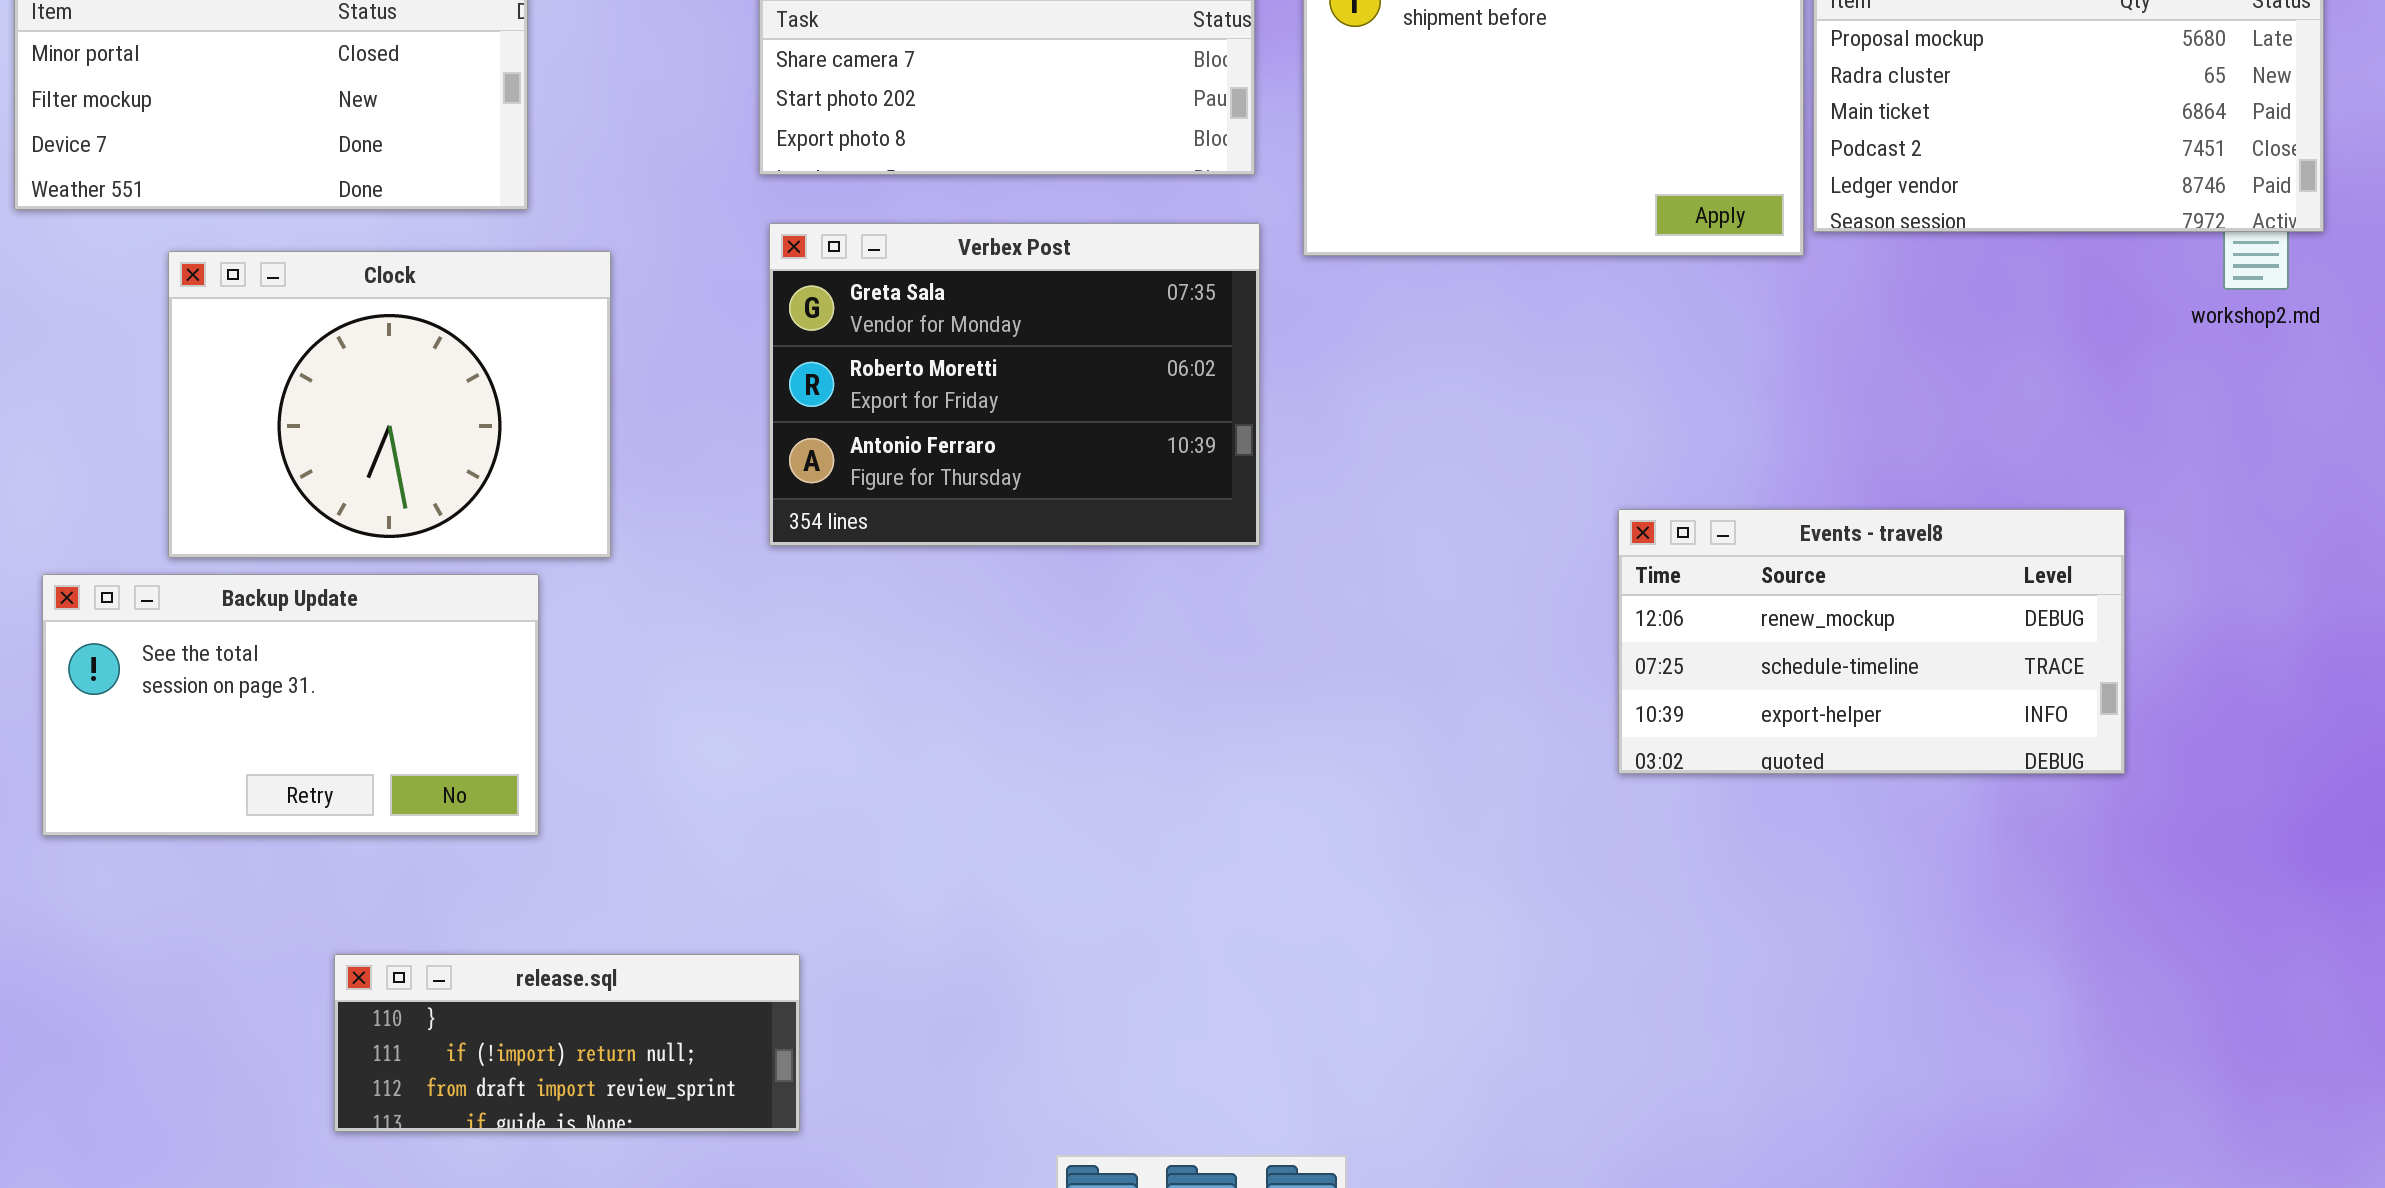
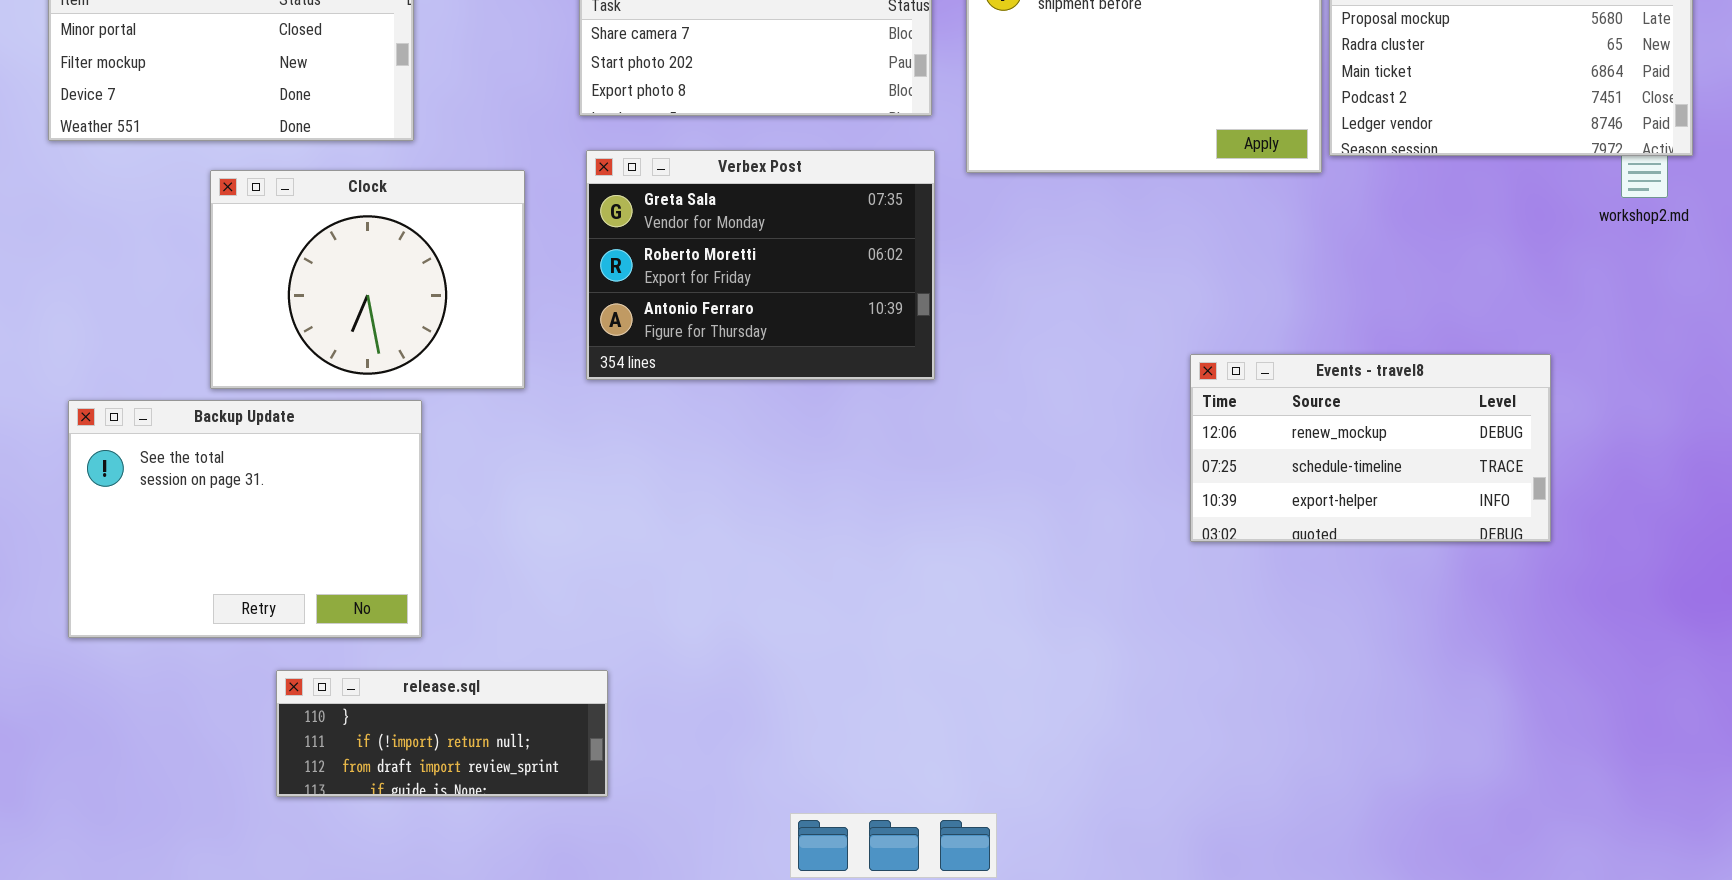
Clock: [168,251,611,558] -> [210,170,525,389], moved
Backup Update: [42,574,539,836] -> [68,400,422,638], resized

